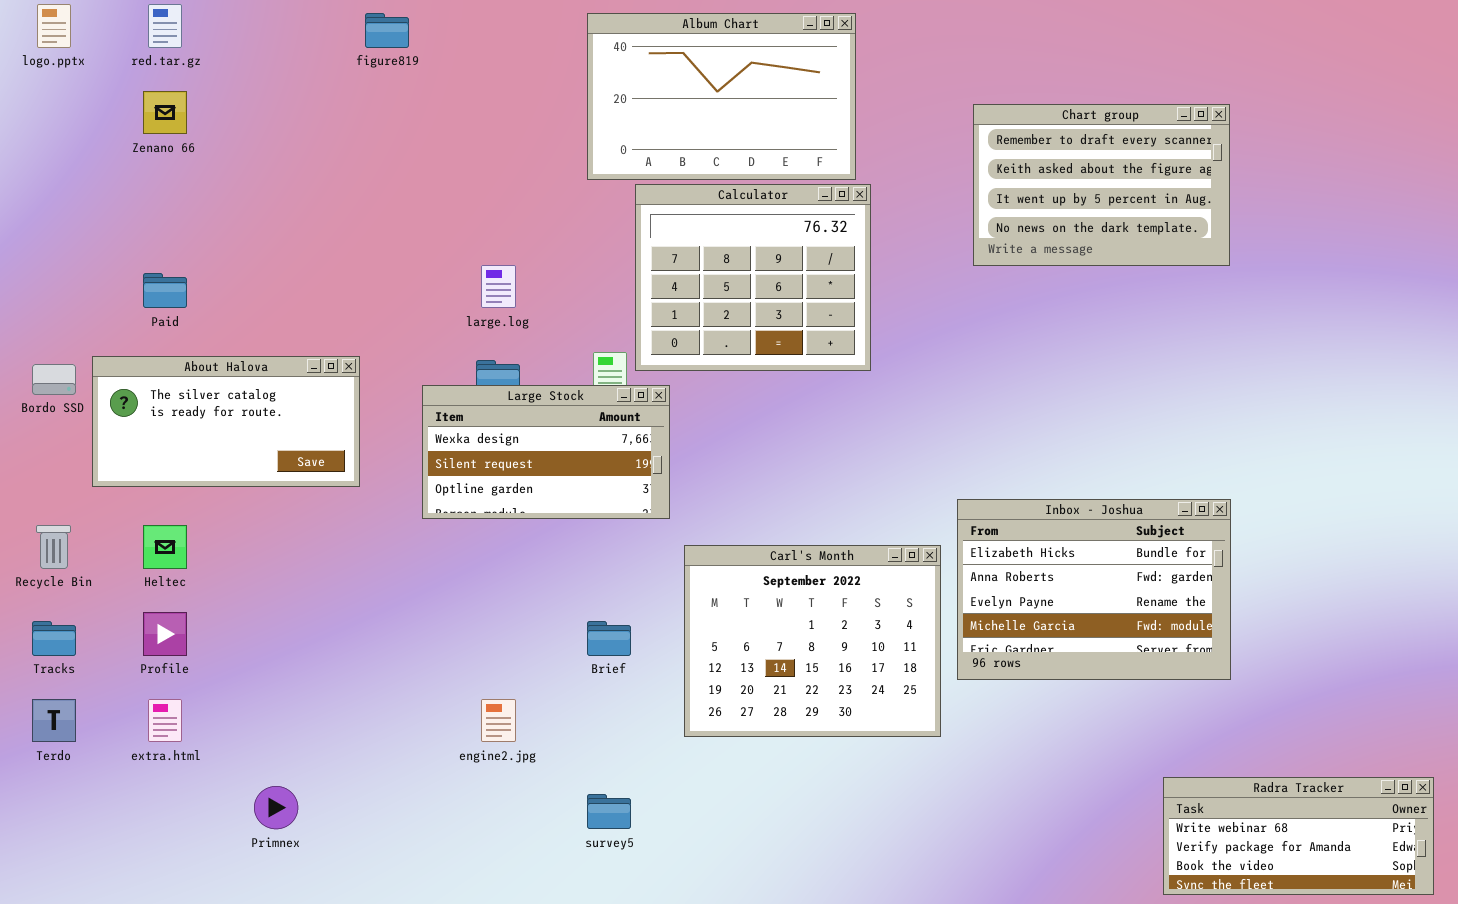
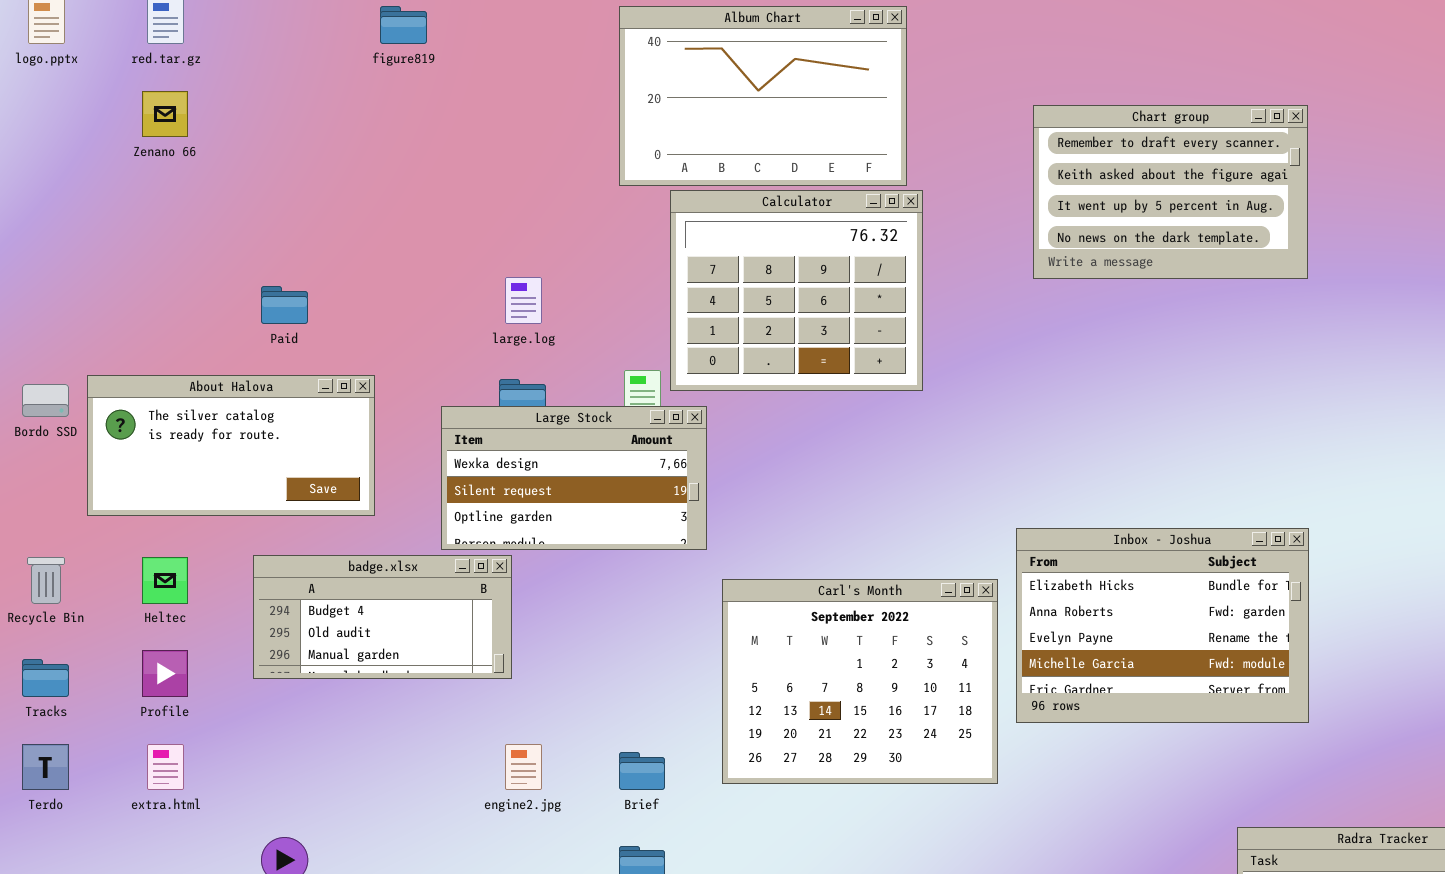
Paid: [143,273,187,308] -> [261,286,308,324], moved
badge.xlsx: none -> [253,555,512,679], opened
Brief: [587,621,631,656] -> [619,752,665,790], moved

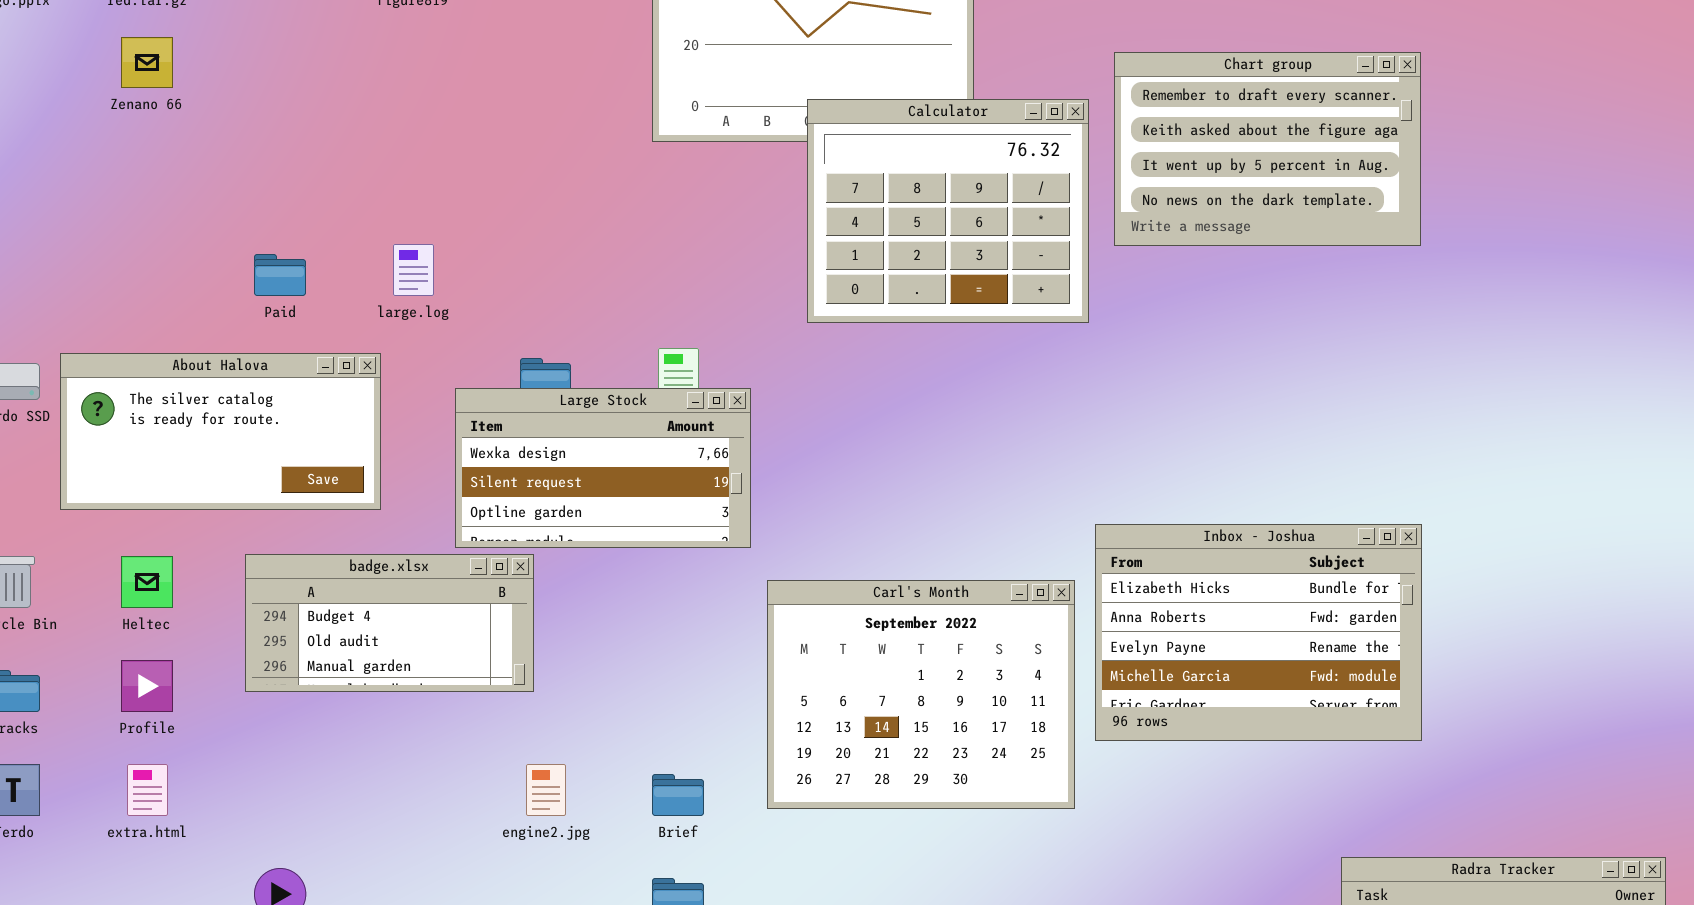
Calculator: [670,190,923,391] -> [807,99,1089,323], moved
large.log: [505,277,542,324] -> [393,244,434,296], moved

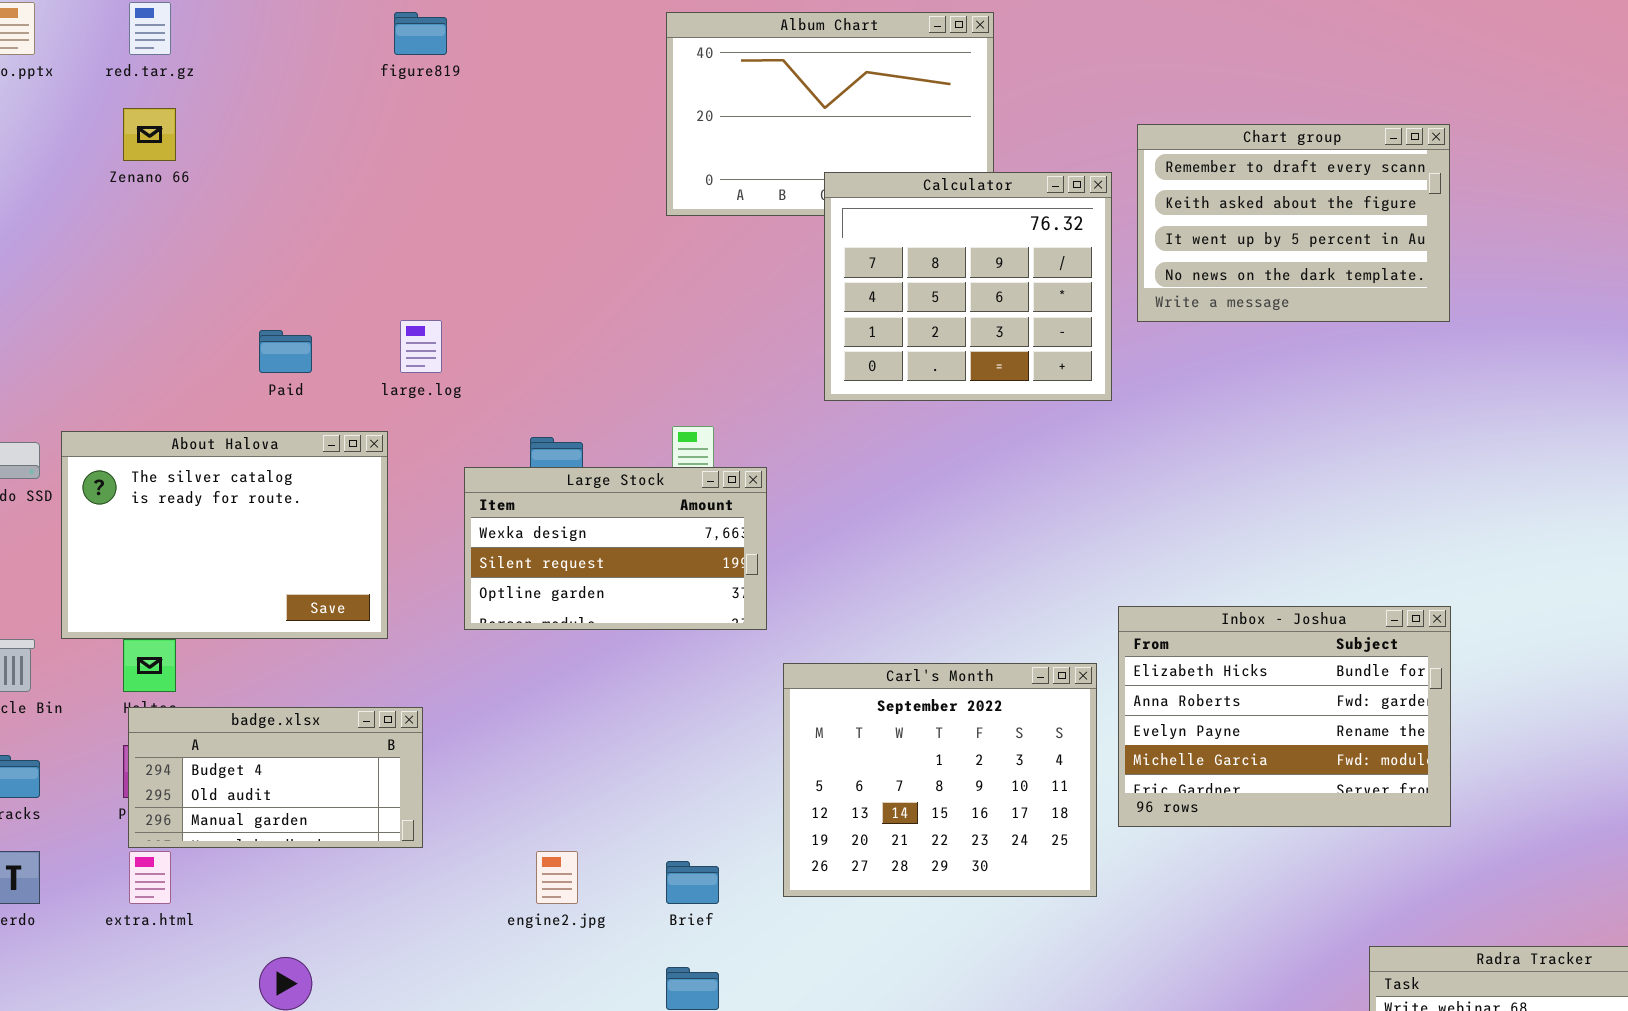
About Halova: [60,353,381,510] -> [61,431,388,639], resized
badge.xlsx: [245,554,534,692] -> [128,707,423,848], moved

